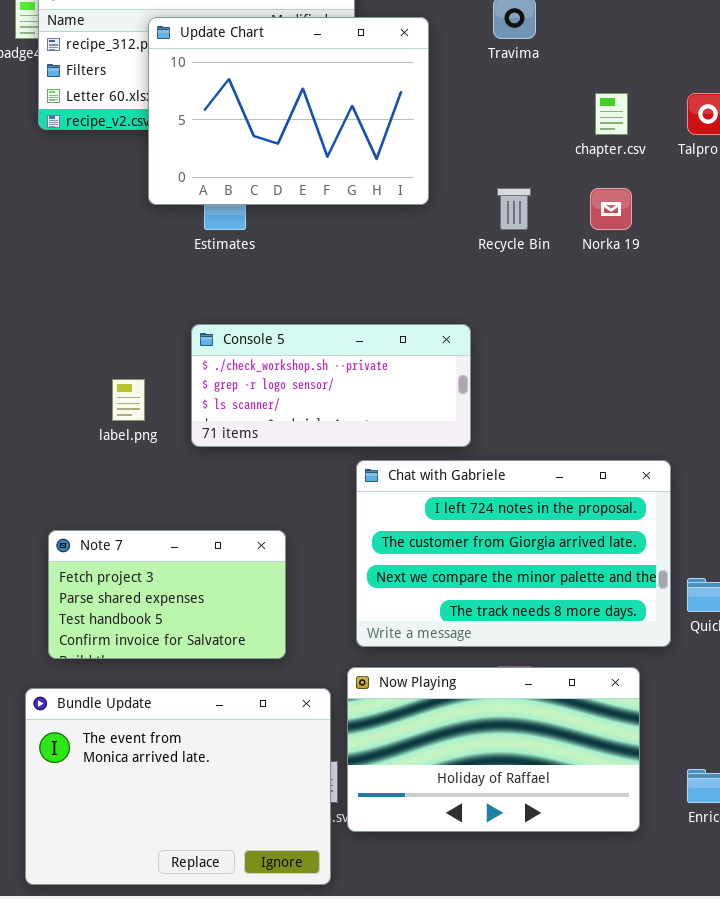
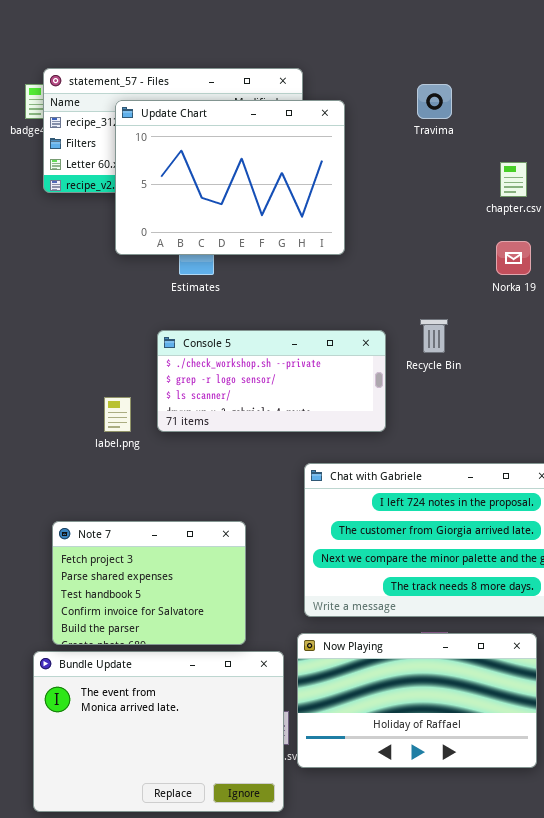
Update Chart: [148,17,429,205] -> [115,100,345,255], moved
Recycle Bin: [497,188,531,230] -> [420,319,448,353], moved
Console 5: [191,324,471,447] -> [157,330,386,432], moved
Note 7: [48,530,286,659] -> [52,521,246,645], resized

